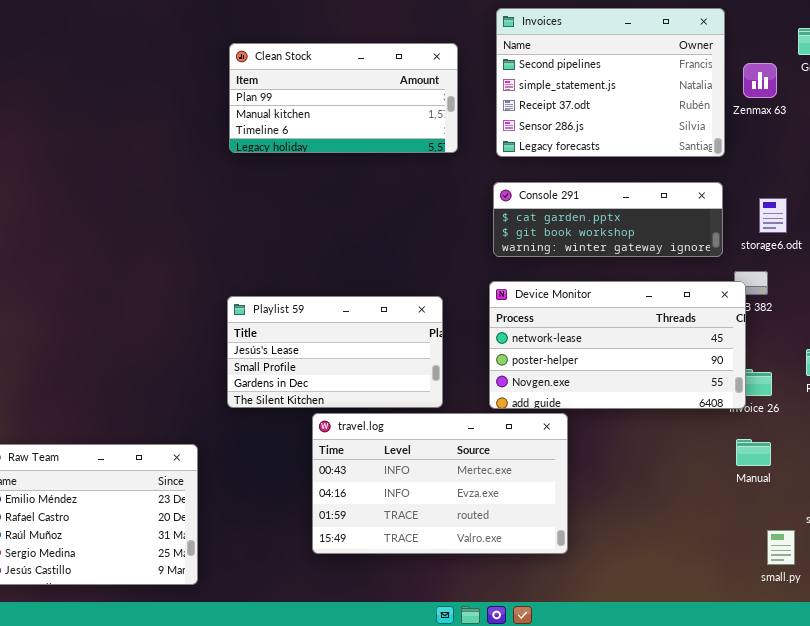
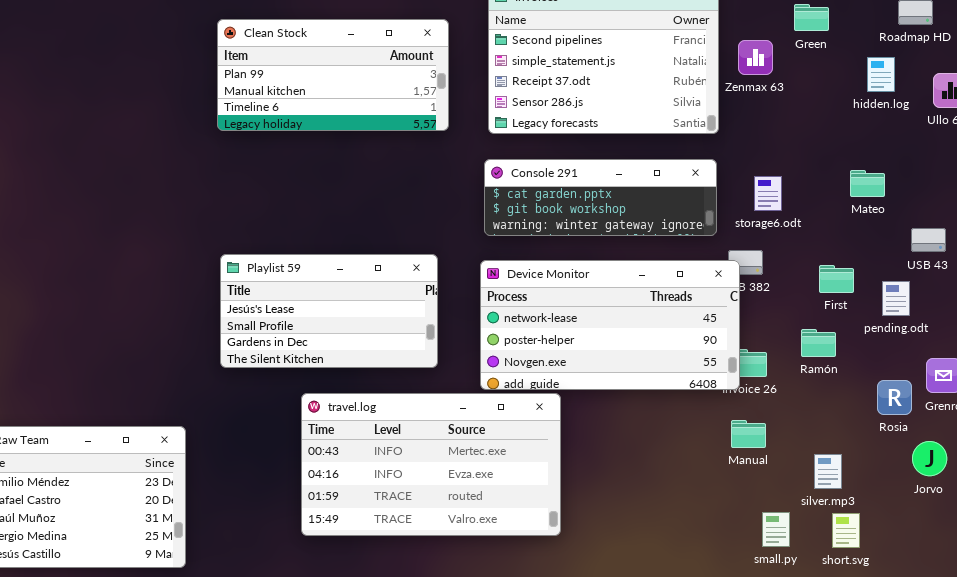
Playlist 59: [227,296,443,408] -> [220,254,438,368], moved

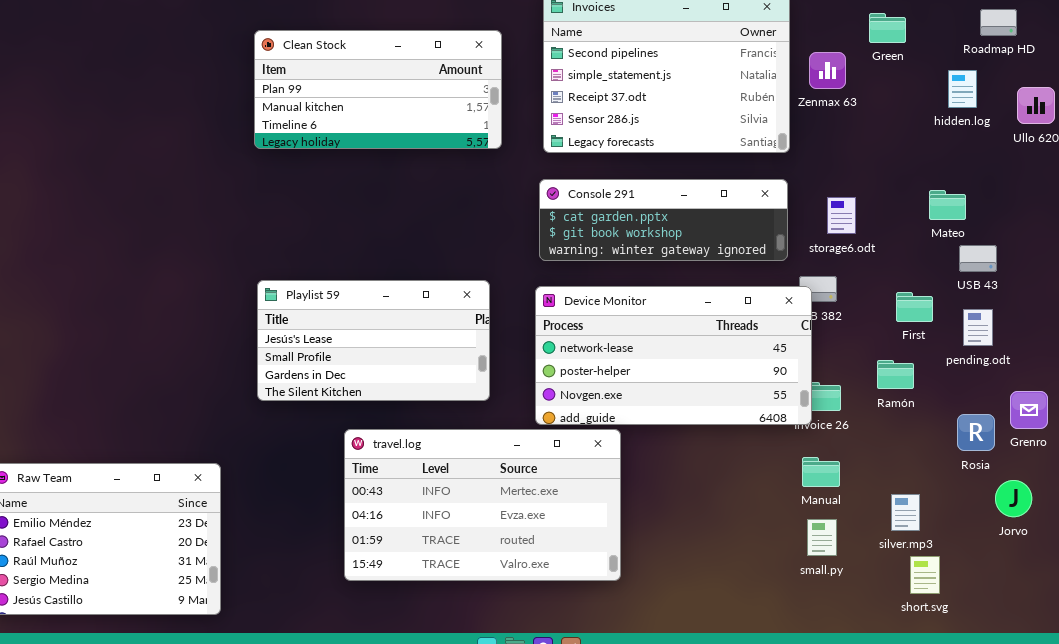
USB 43: [911,228,946,252] -> [959,245,997,272], moved
small.py: [762,512,790,547] -> [807,519,837,556], moved

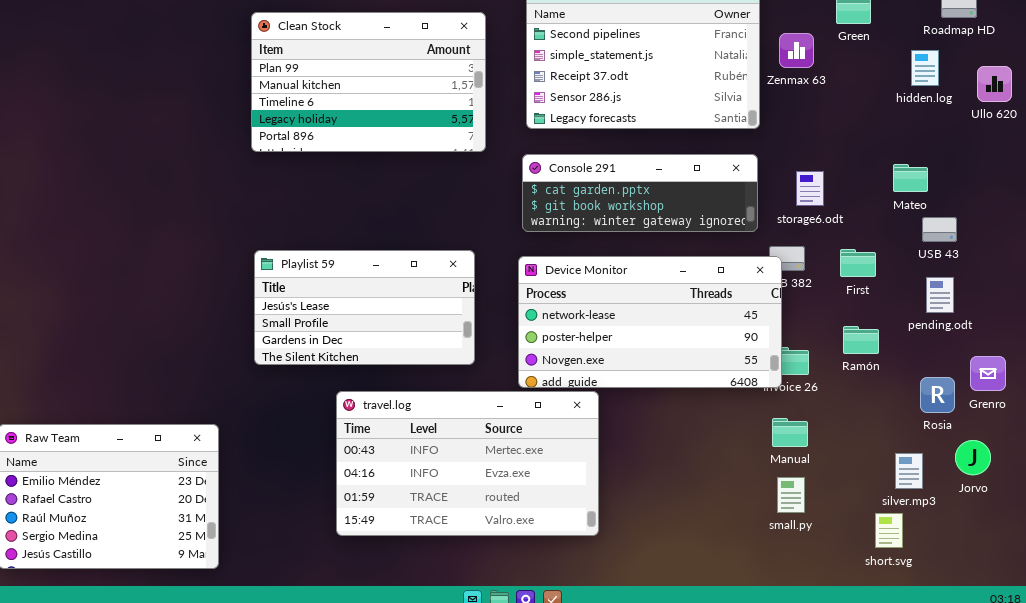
Clean Stock: [254,30,502,149] -> [251,12,486,152], resized
First: [896,292,933,322] -> [840,249,876,277], moved
silver.mp3: [891,494,920,531] -> [895,453,923,489], moved

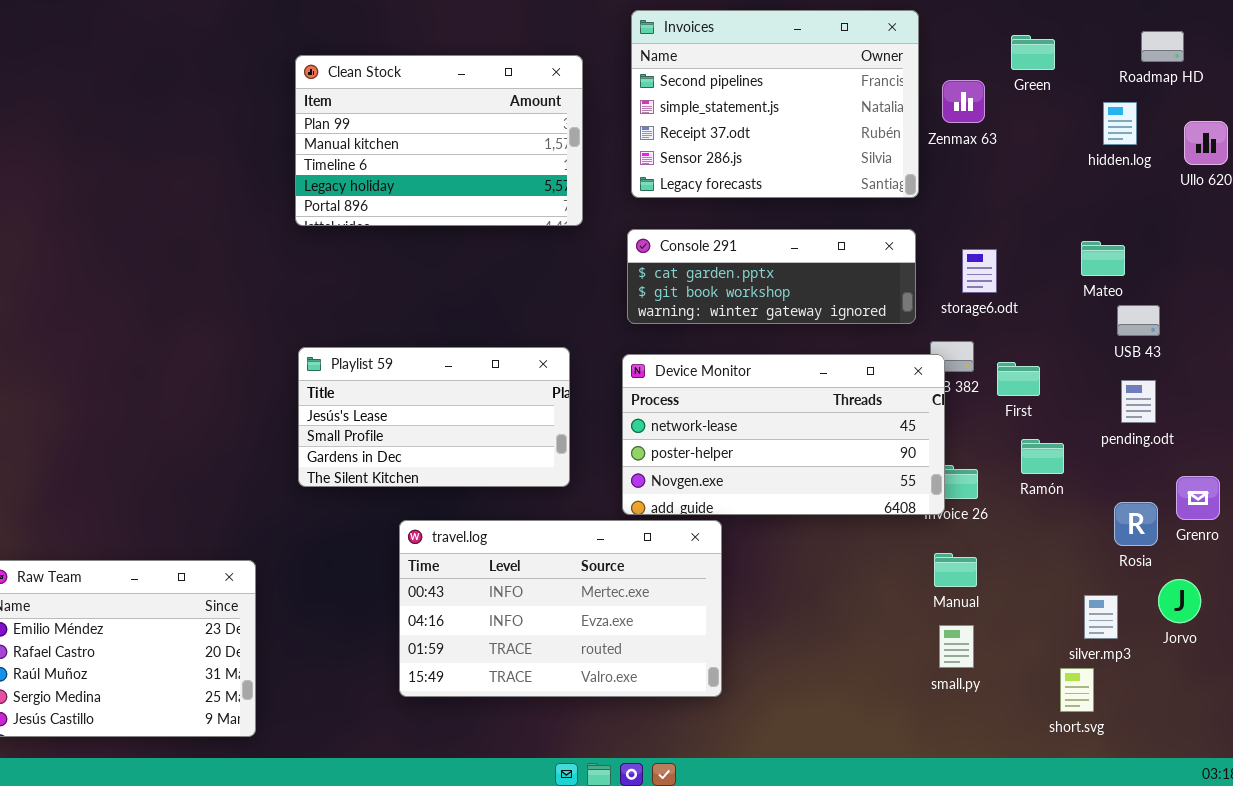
First: [840,249,876,277] -> [997,362,1040,396], moved

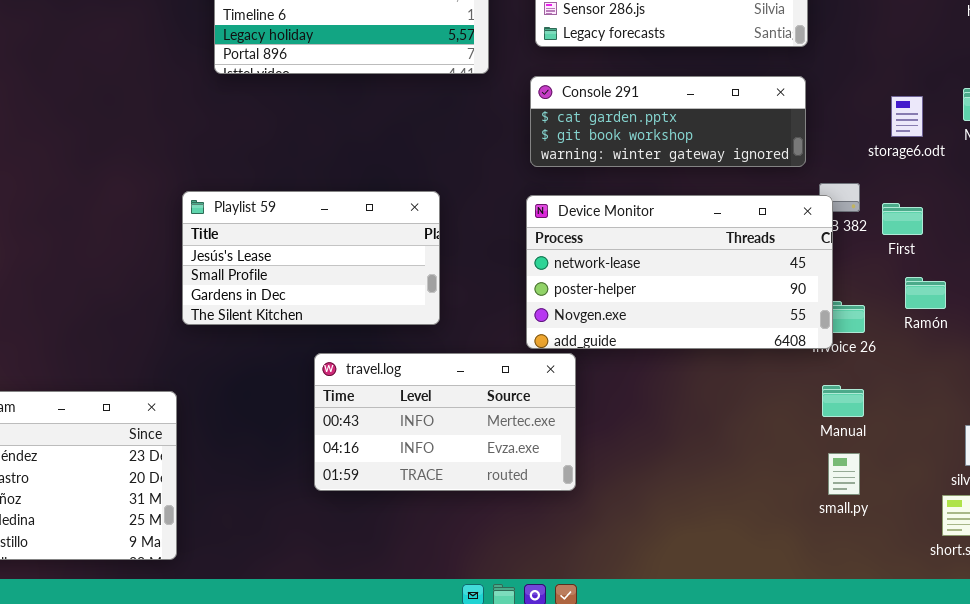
storage6.odt: [962,249,997,293] -> [891,96,923,137], moved
Playlist 59: [298,347,570,487] -> [182,191,440,325], moved
travel.log: [399,520,722,697] -> [314,353,576,491], resized

